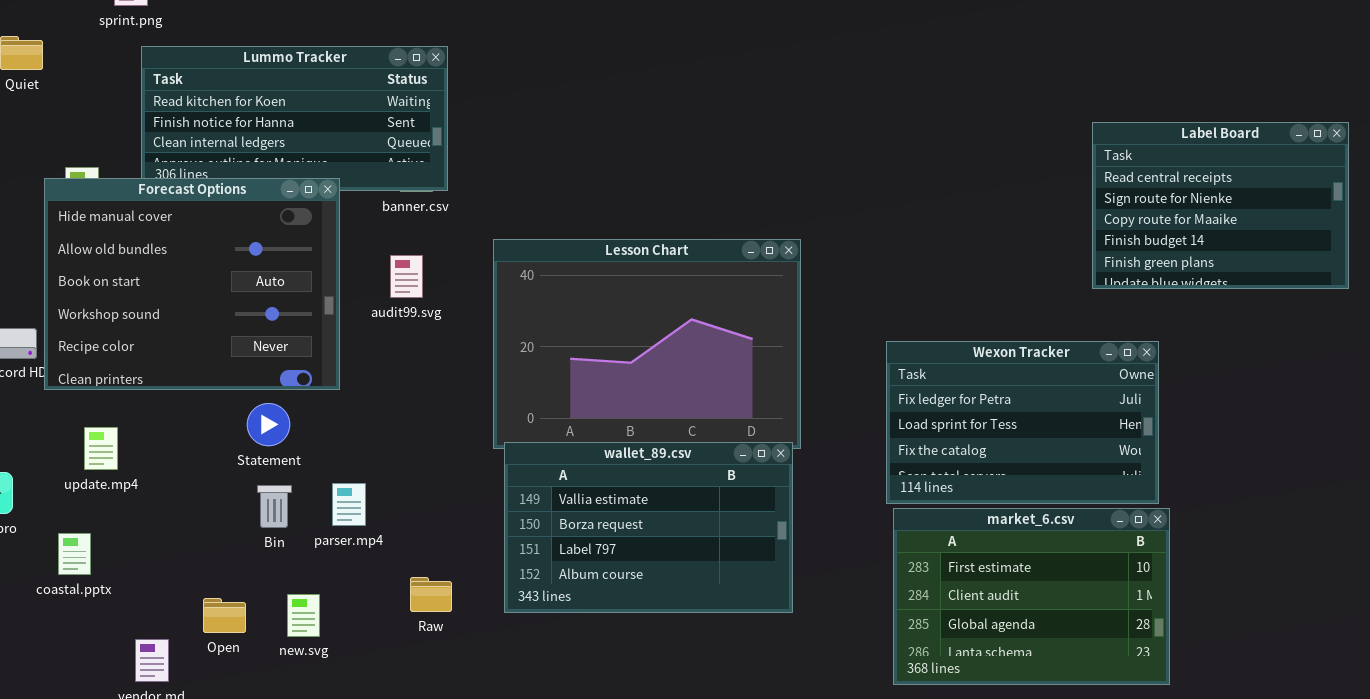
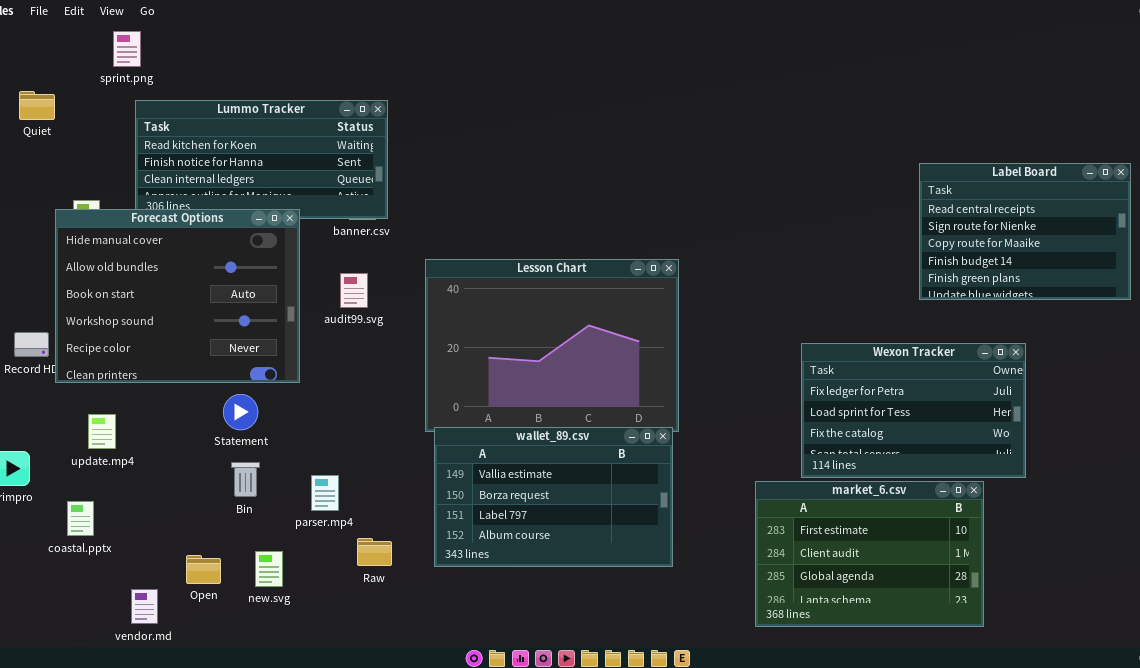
Wexon Tracker: [886,341,1159,504] -> [801,343,1026,478], moved
parser.mp4: [332,483,366,526] -> [311,475,339,511], moved

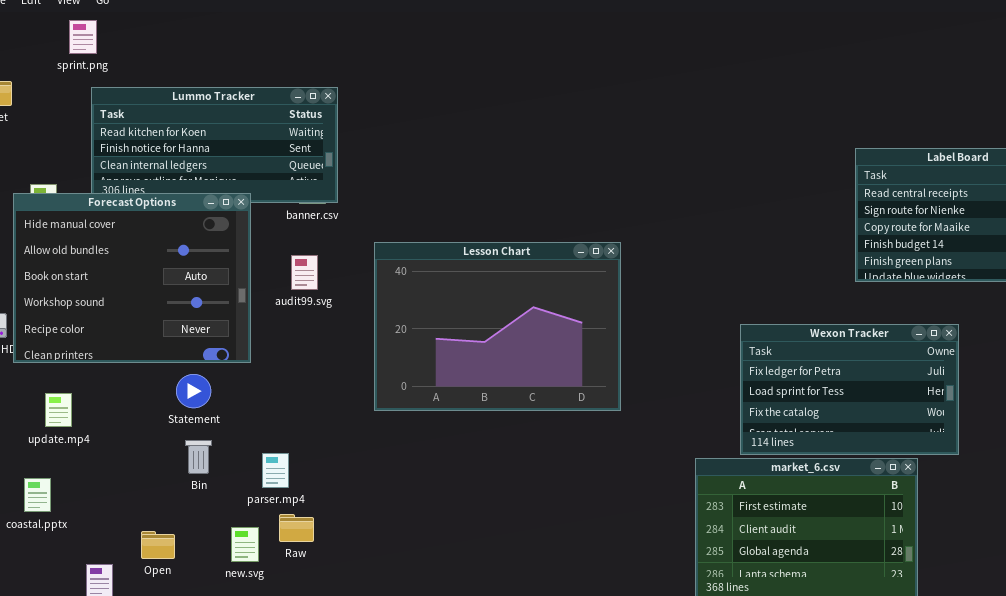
wallet_89.csv: [434,427,673,567] -> none, closed
Raw: [357,538,392,566] -> [279,514,314,542], moved
new.svg: [255,551,283,587] -> [231,527,259,562], moved

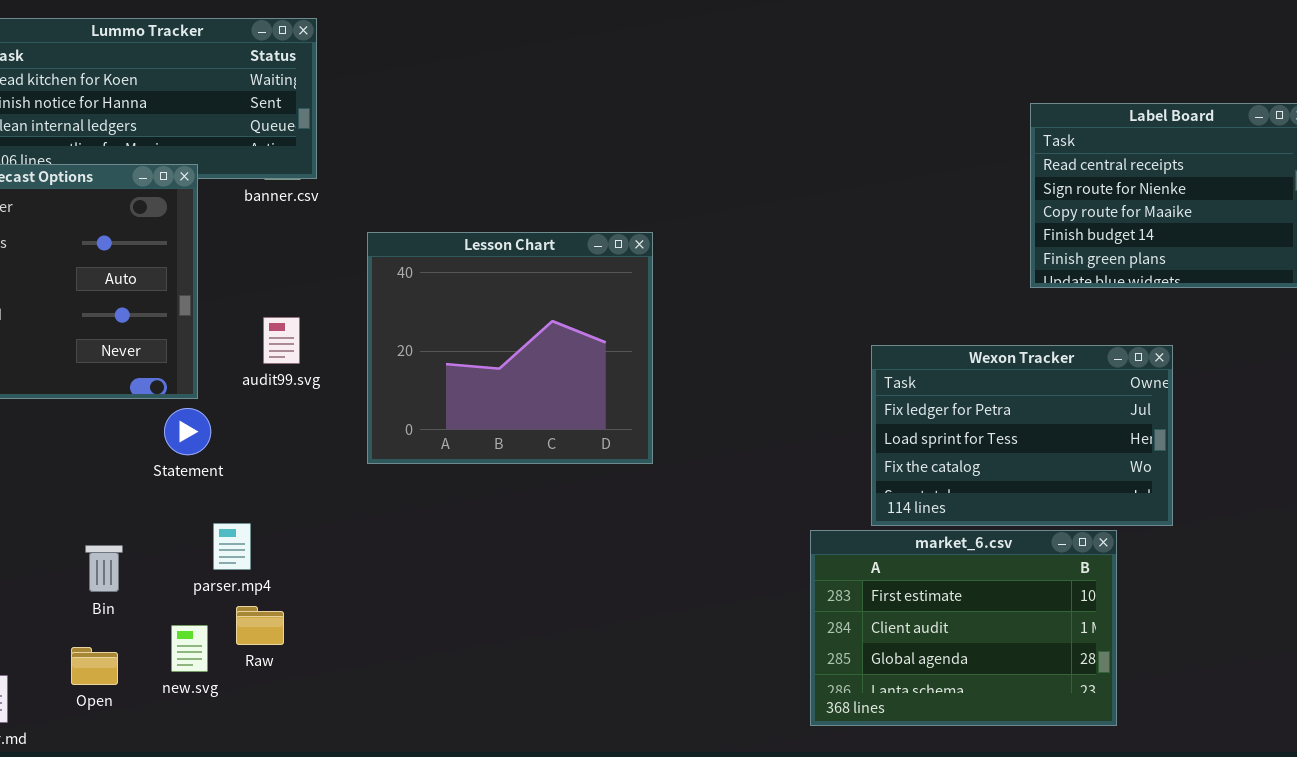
Lesson Chart: [374,242,621,411] -> [367,232,653,464], resized
audit99.svg: [291,255,318,290] -> [263,317,300,364], moved
Statement: [176,374,211,408] -> [164,408,211,455], moved
Bin: [185,440,212,474] -> [85,545,123,592], moved
Open: [141,531,175,559] -> [71,647,118,685], moved

